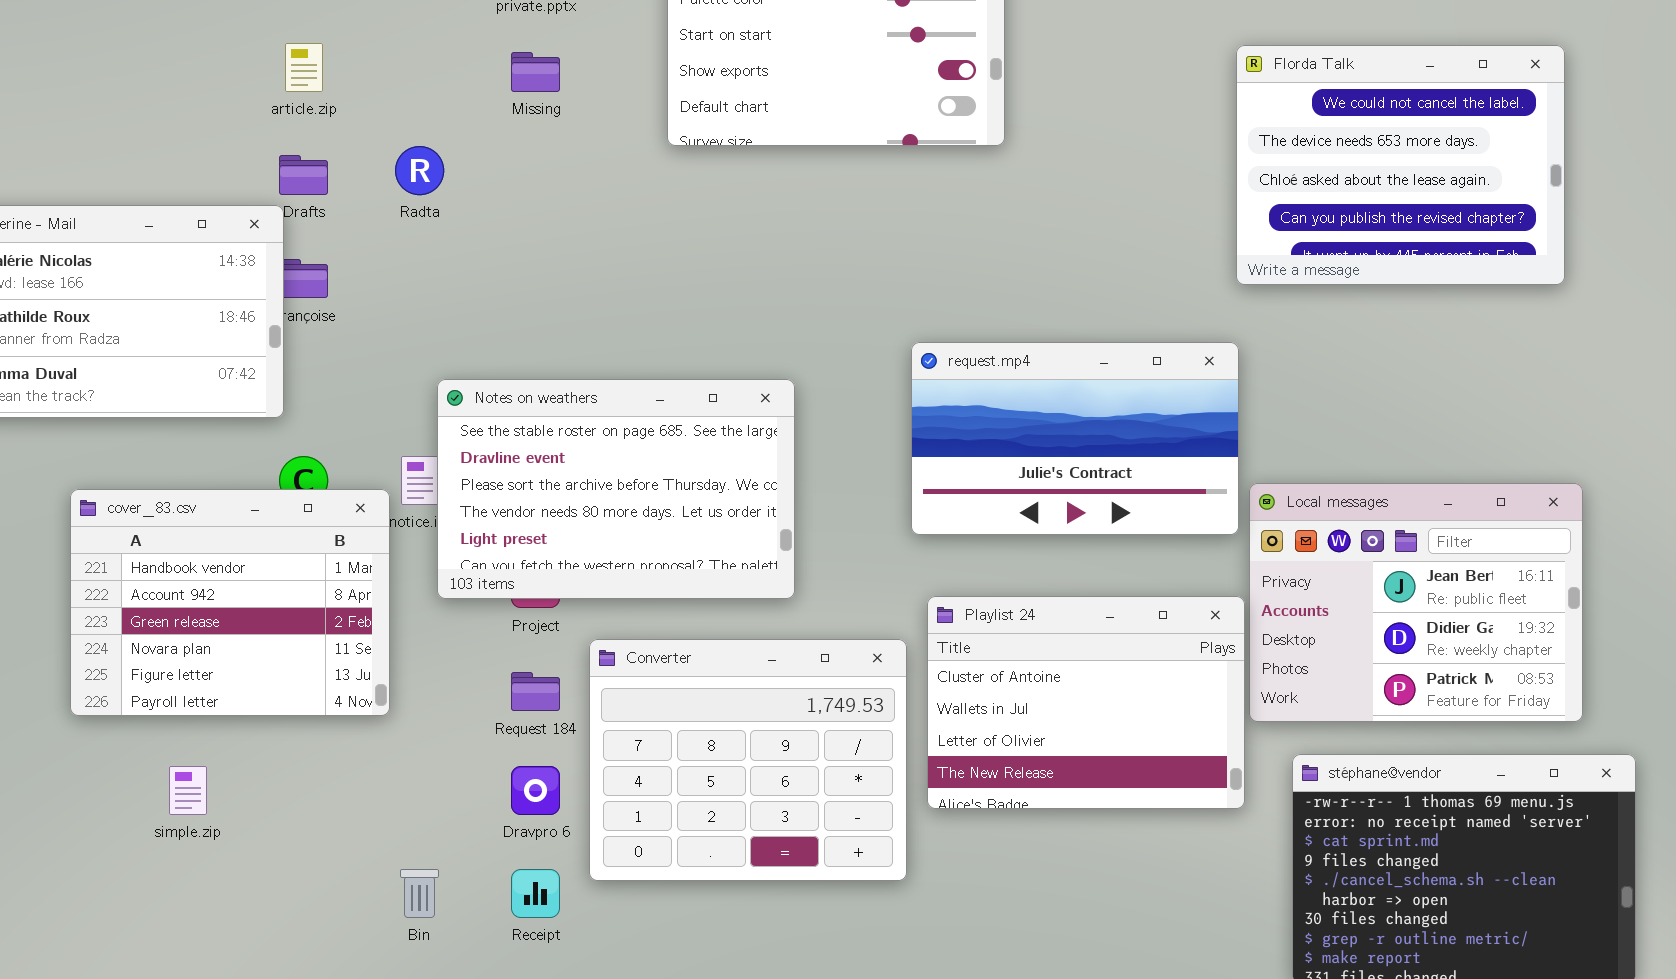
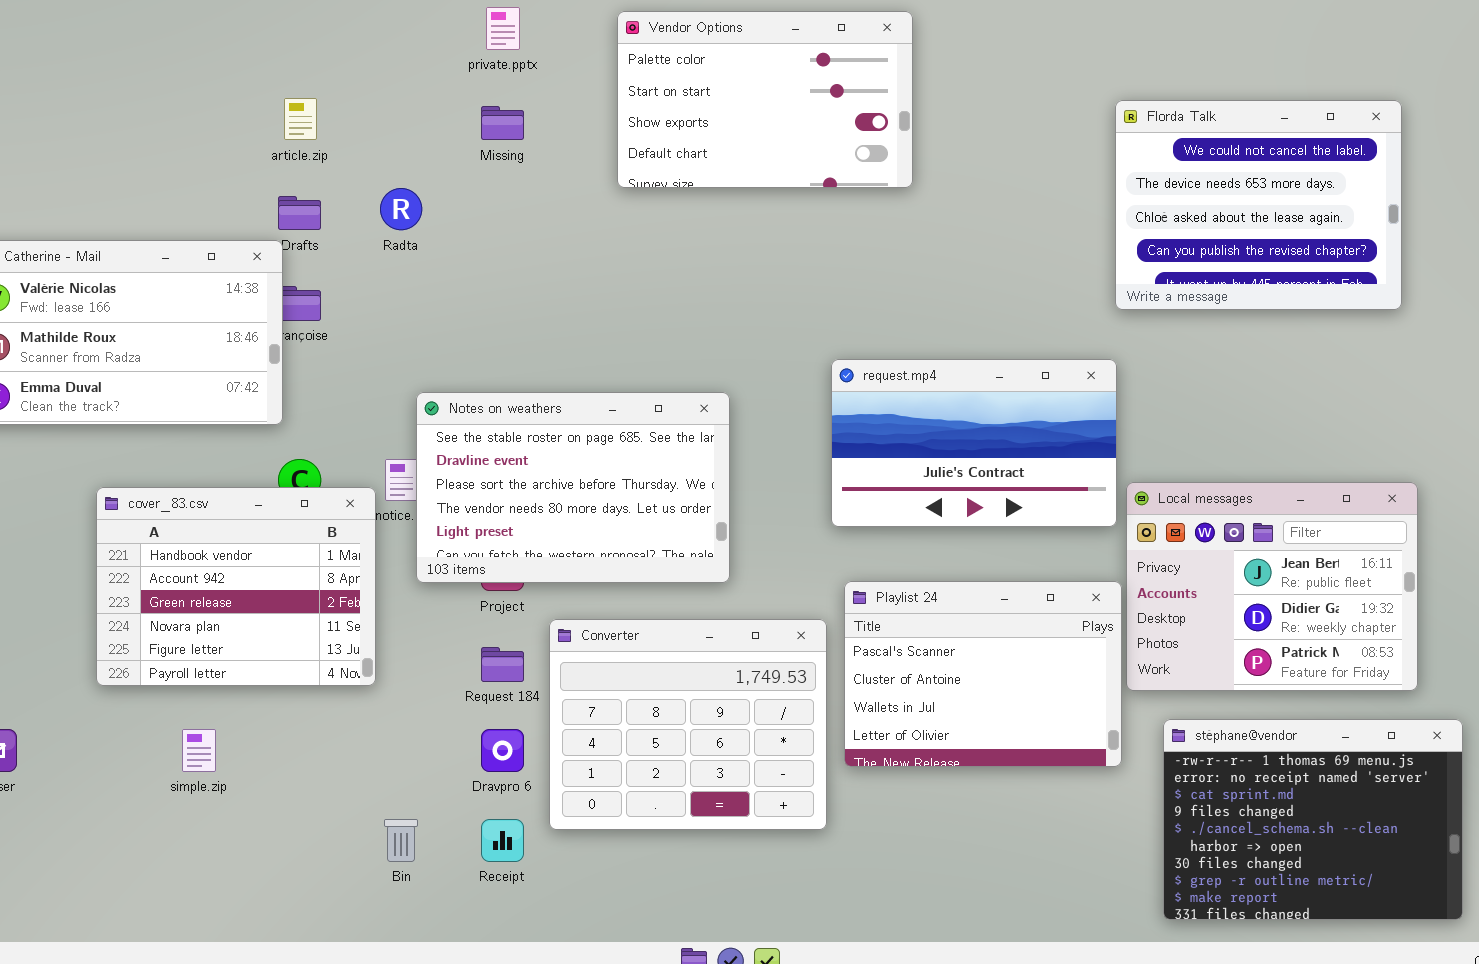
Playlist 24: [927,596,1245,809] -> [844,581,1122,767], scrolled up 1 row

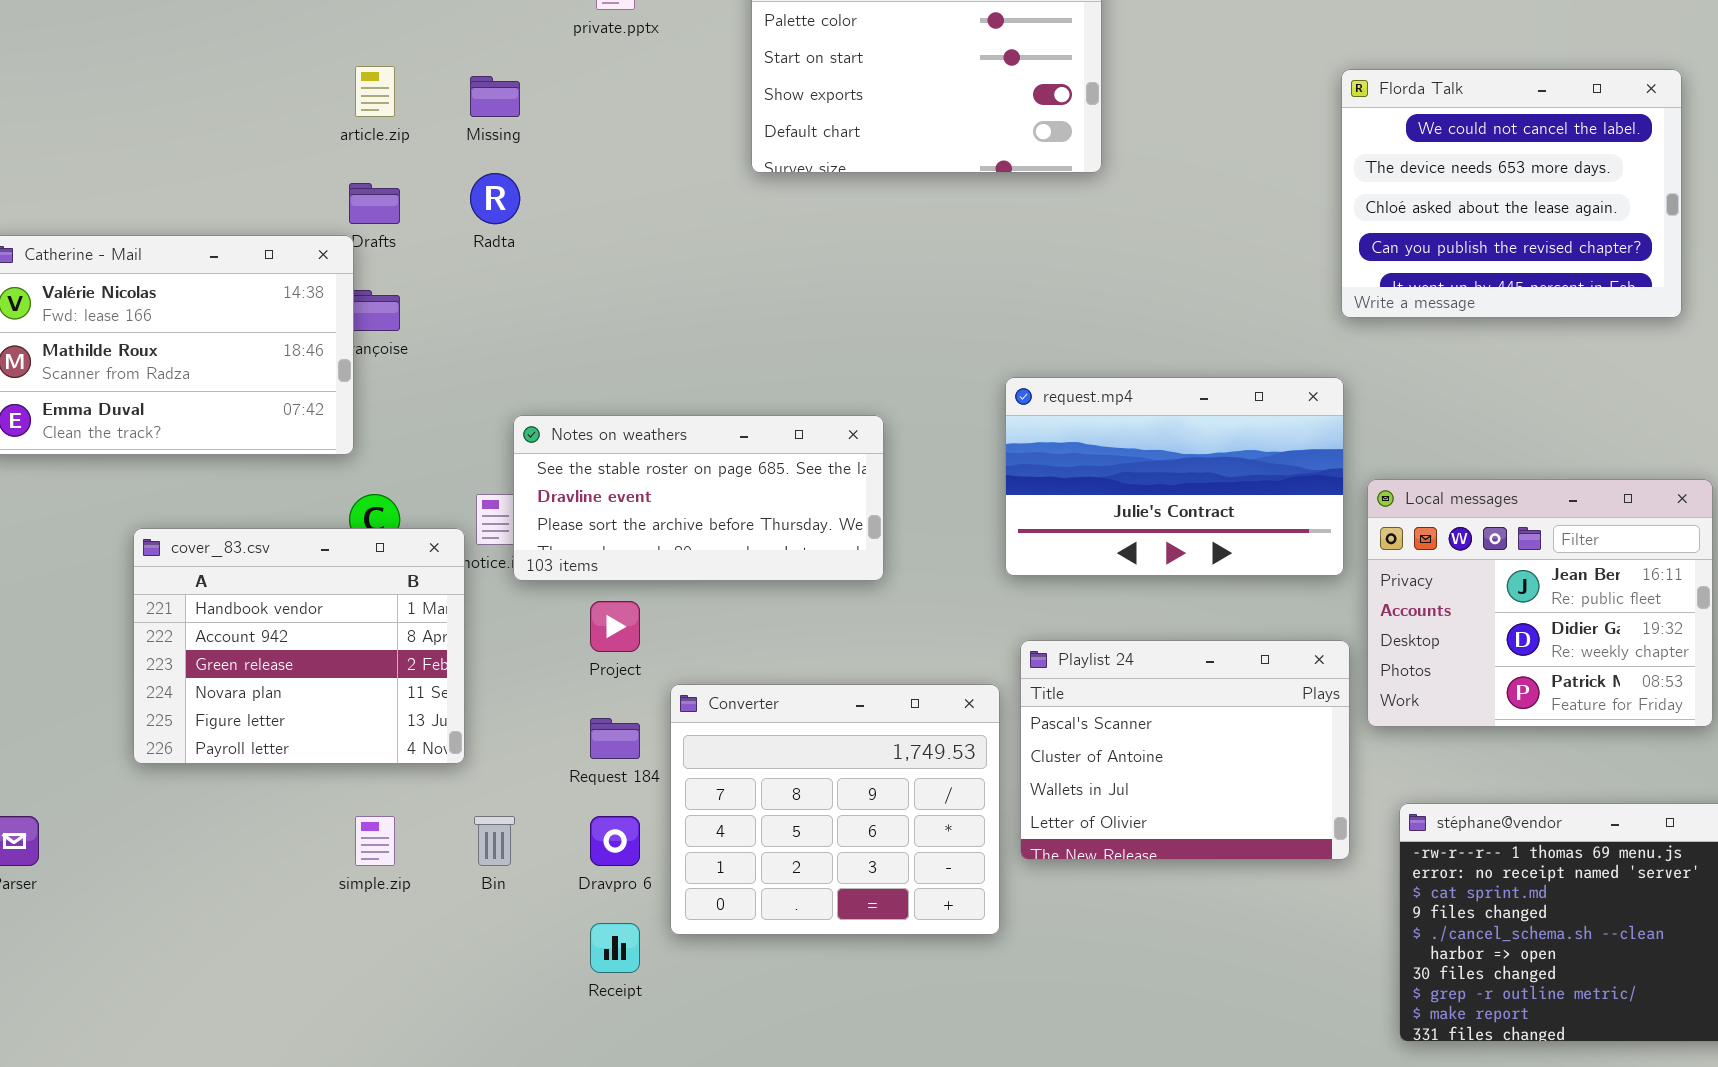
Missing: [481,106,524,140] -> [470,76,520,117], moved
Notes on weathers: [416,392,730,583] -> [513,415,884,581], resized
Local messages: [1126,482,1418,691] -> [1367,479,1713,727], moved
simple.zip: [182,729,216,772] -> [355,816,395,866], moved
Bin: [384,819,418,862] -> [474,816,515,866], moved

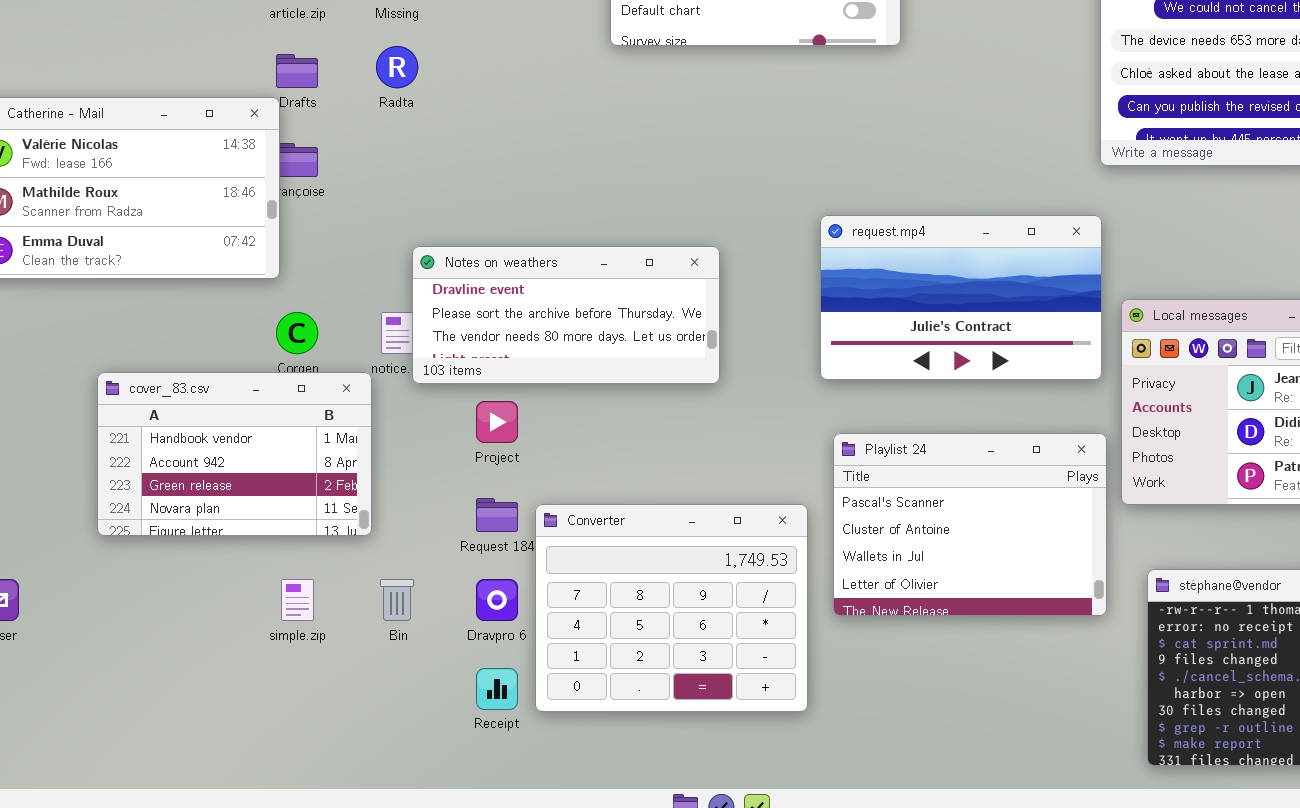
Notes on weathers: [513,415,884,581] -> [412,246,720,384], scrolled down 1 row
cover_83.csv: [133,528,465,764] -> [97,372,372,536], resized
Converter: [670,684,1000,935] -> [535,504,808,712], moved

